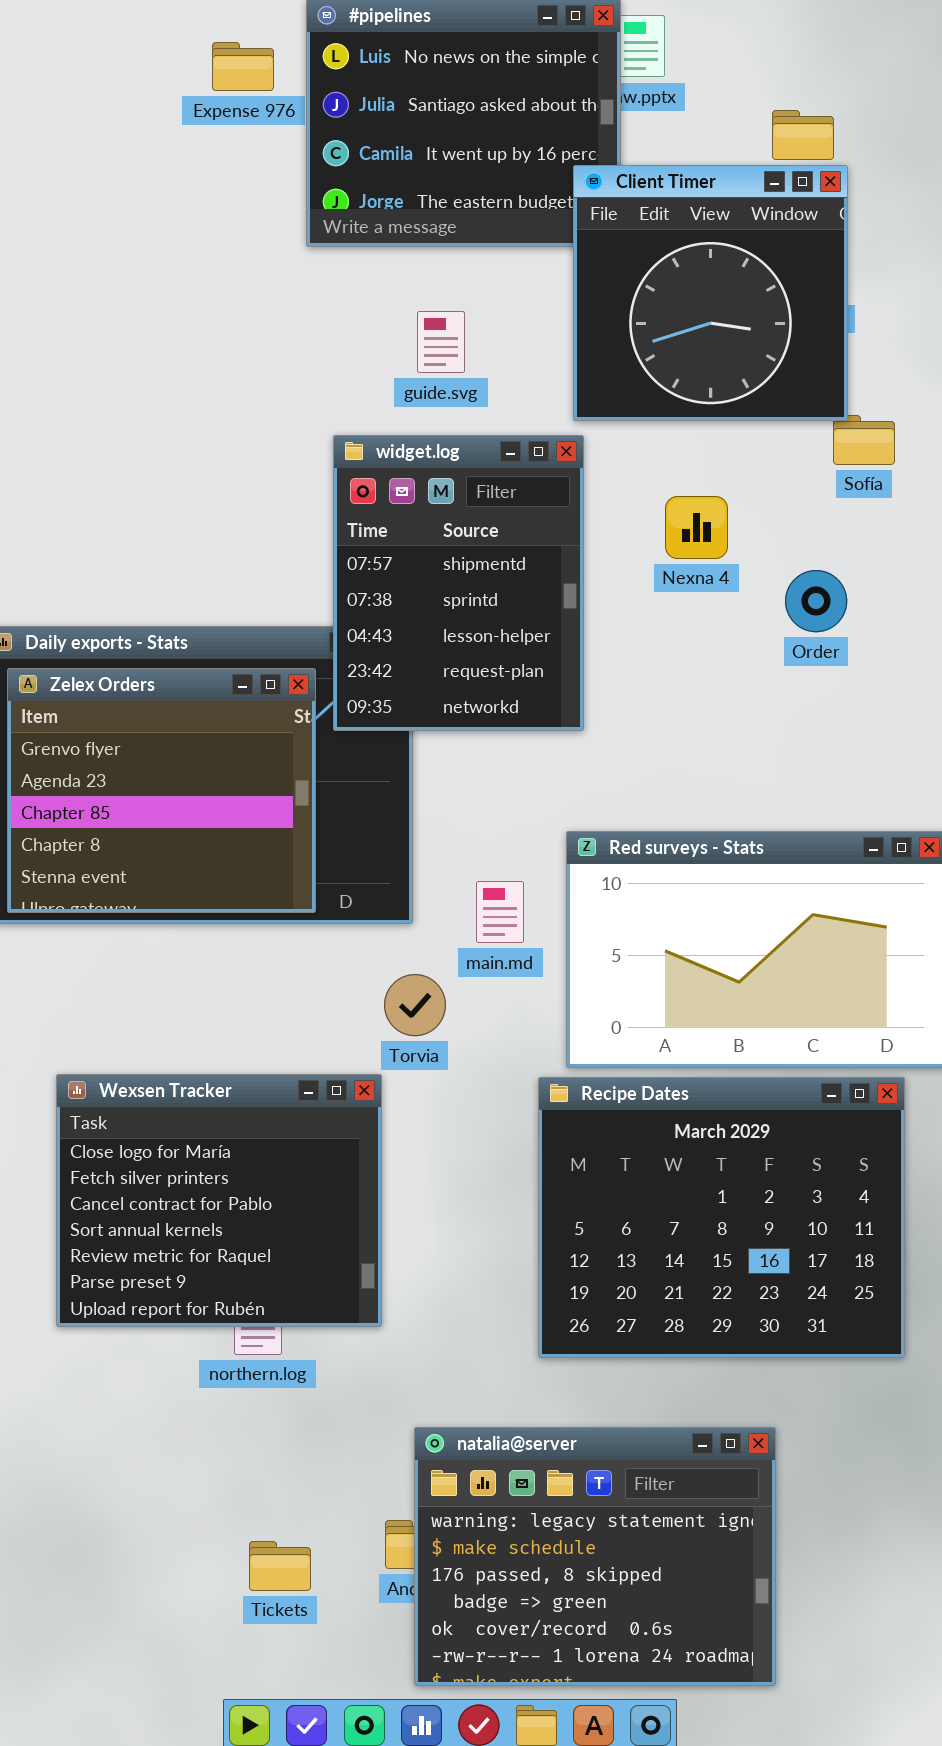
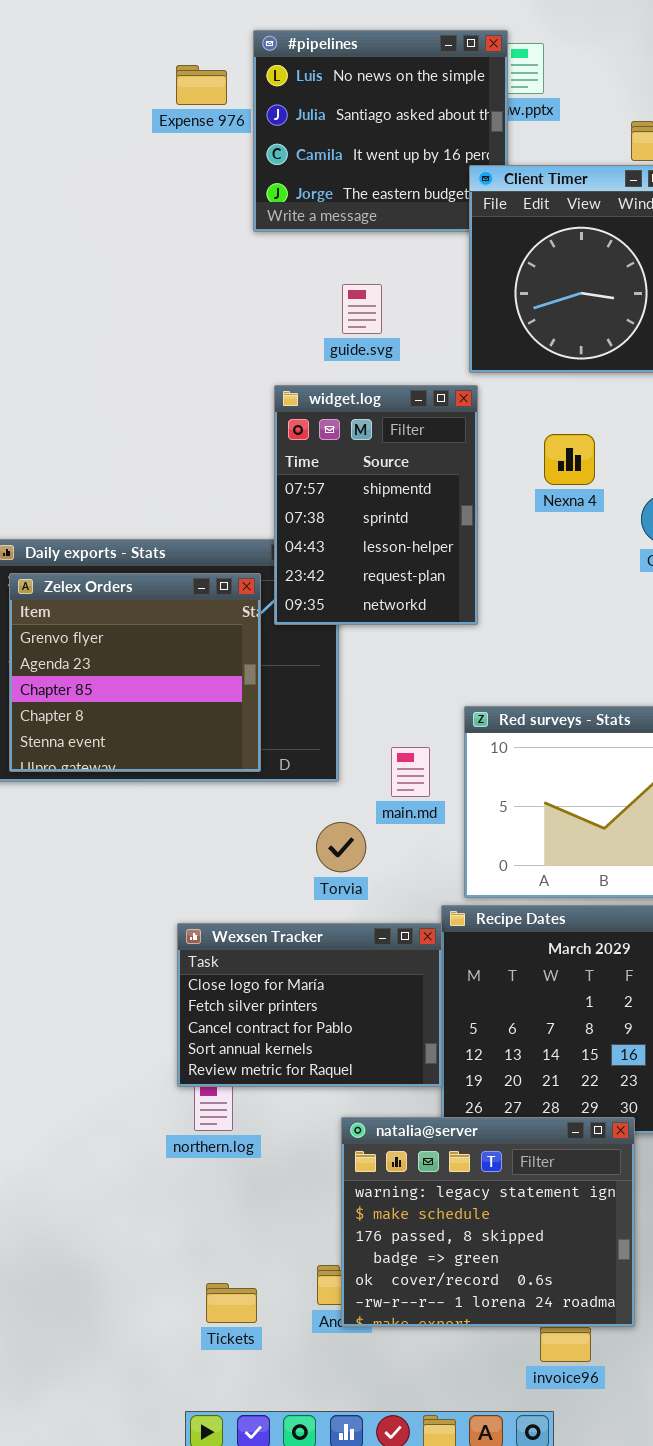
Wexsen Tracker: [56,1074,382,1327] -> [177,923,442,1087], moved, resized
natalia@server: [414,1427,776,1686] -> [341,1117,635,1327], moved

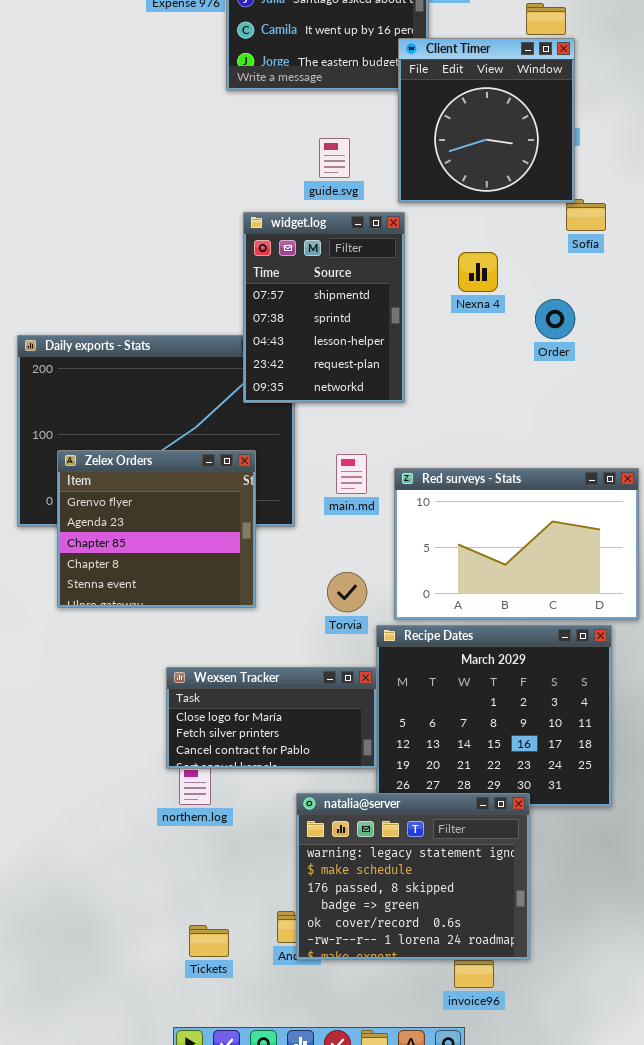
guide.svg: [342,284,382,334] -> [319,138,350,178], moved
Zelex Orders: [9,573,261,772] -> [57,450,256,608], moved
main.md: [391,747,430,797] -> [336,454,367,494], moved
Torvia: [316,822,366,872] -> [327,572,367,612], moved
Wexsen Tracker: [177,923,442,1087] -> [166,667,377,769], resized

